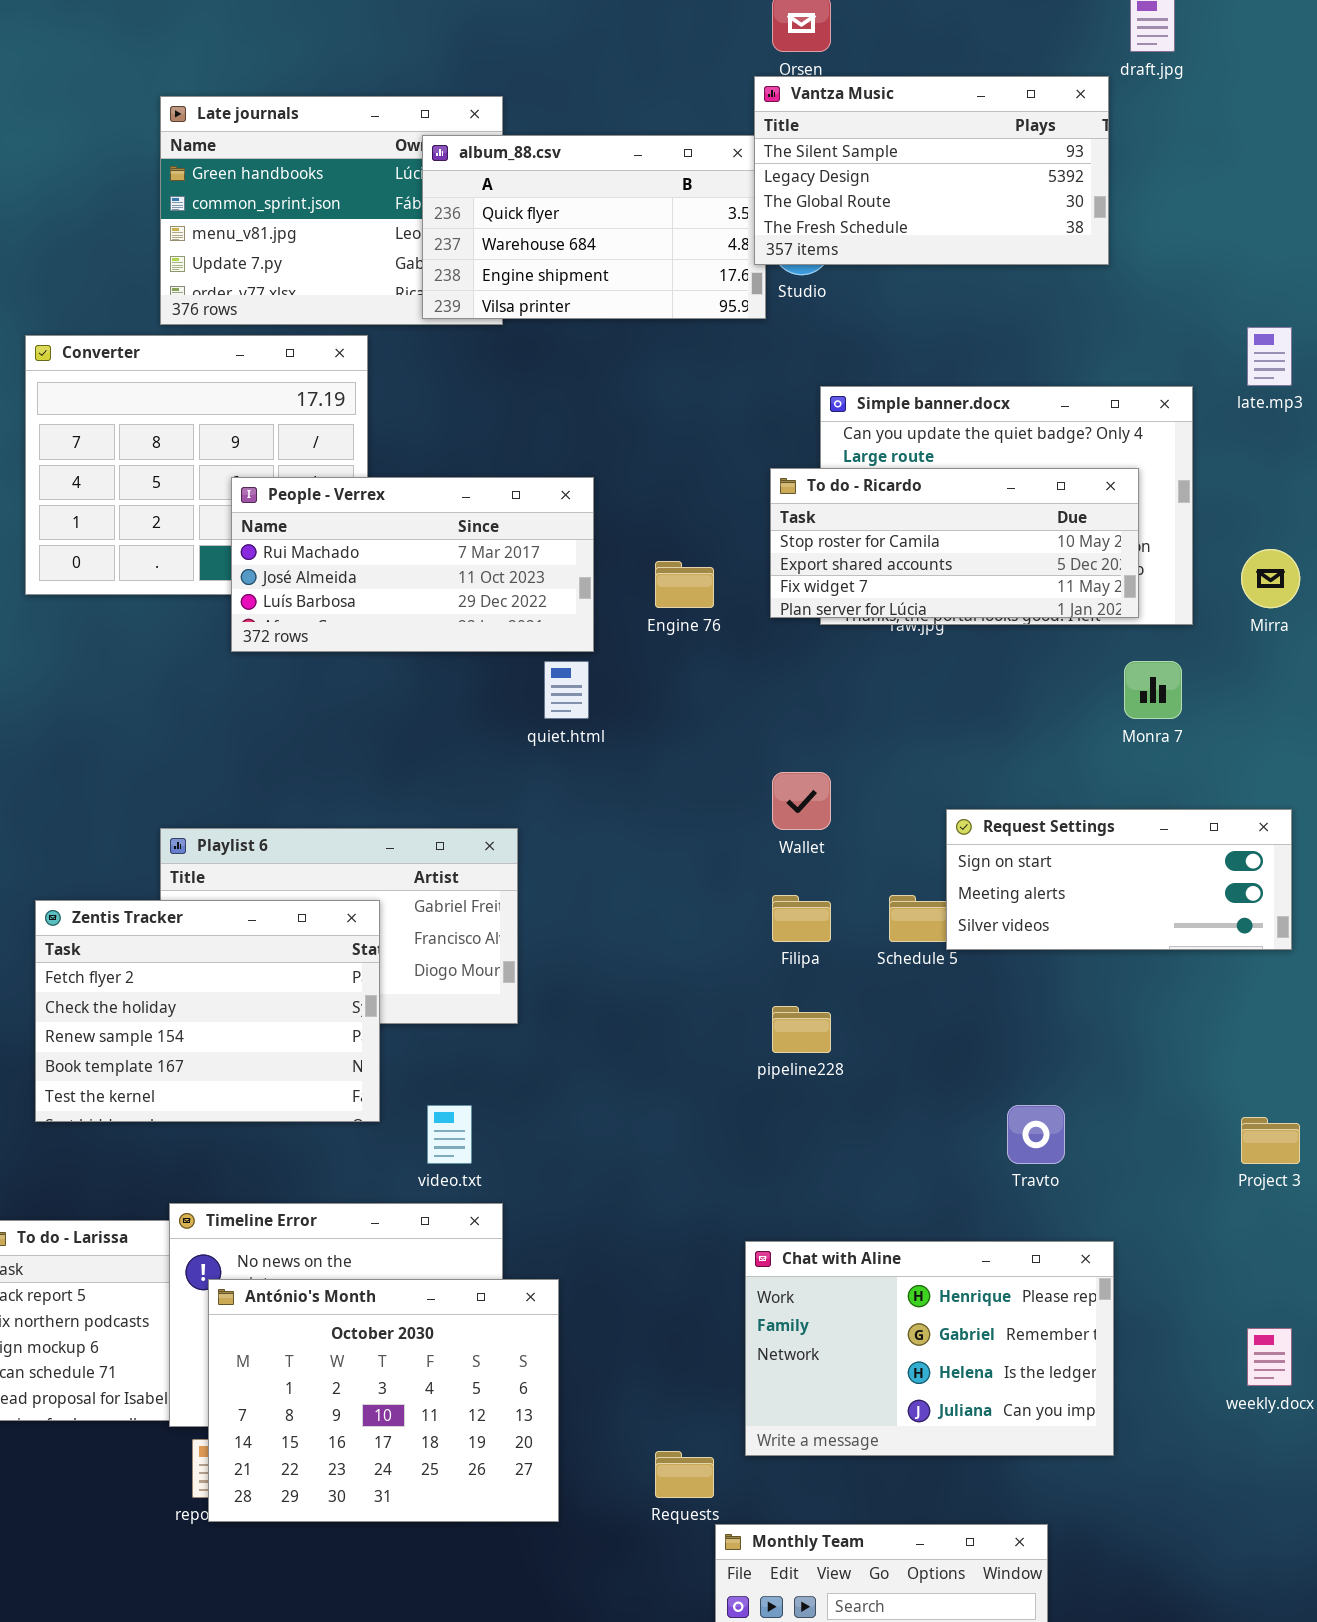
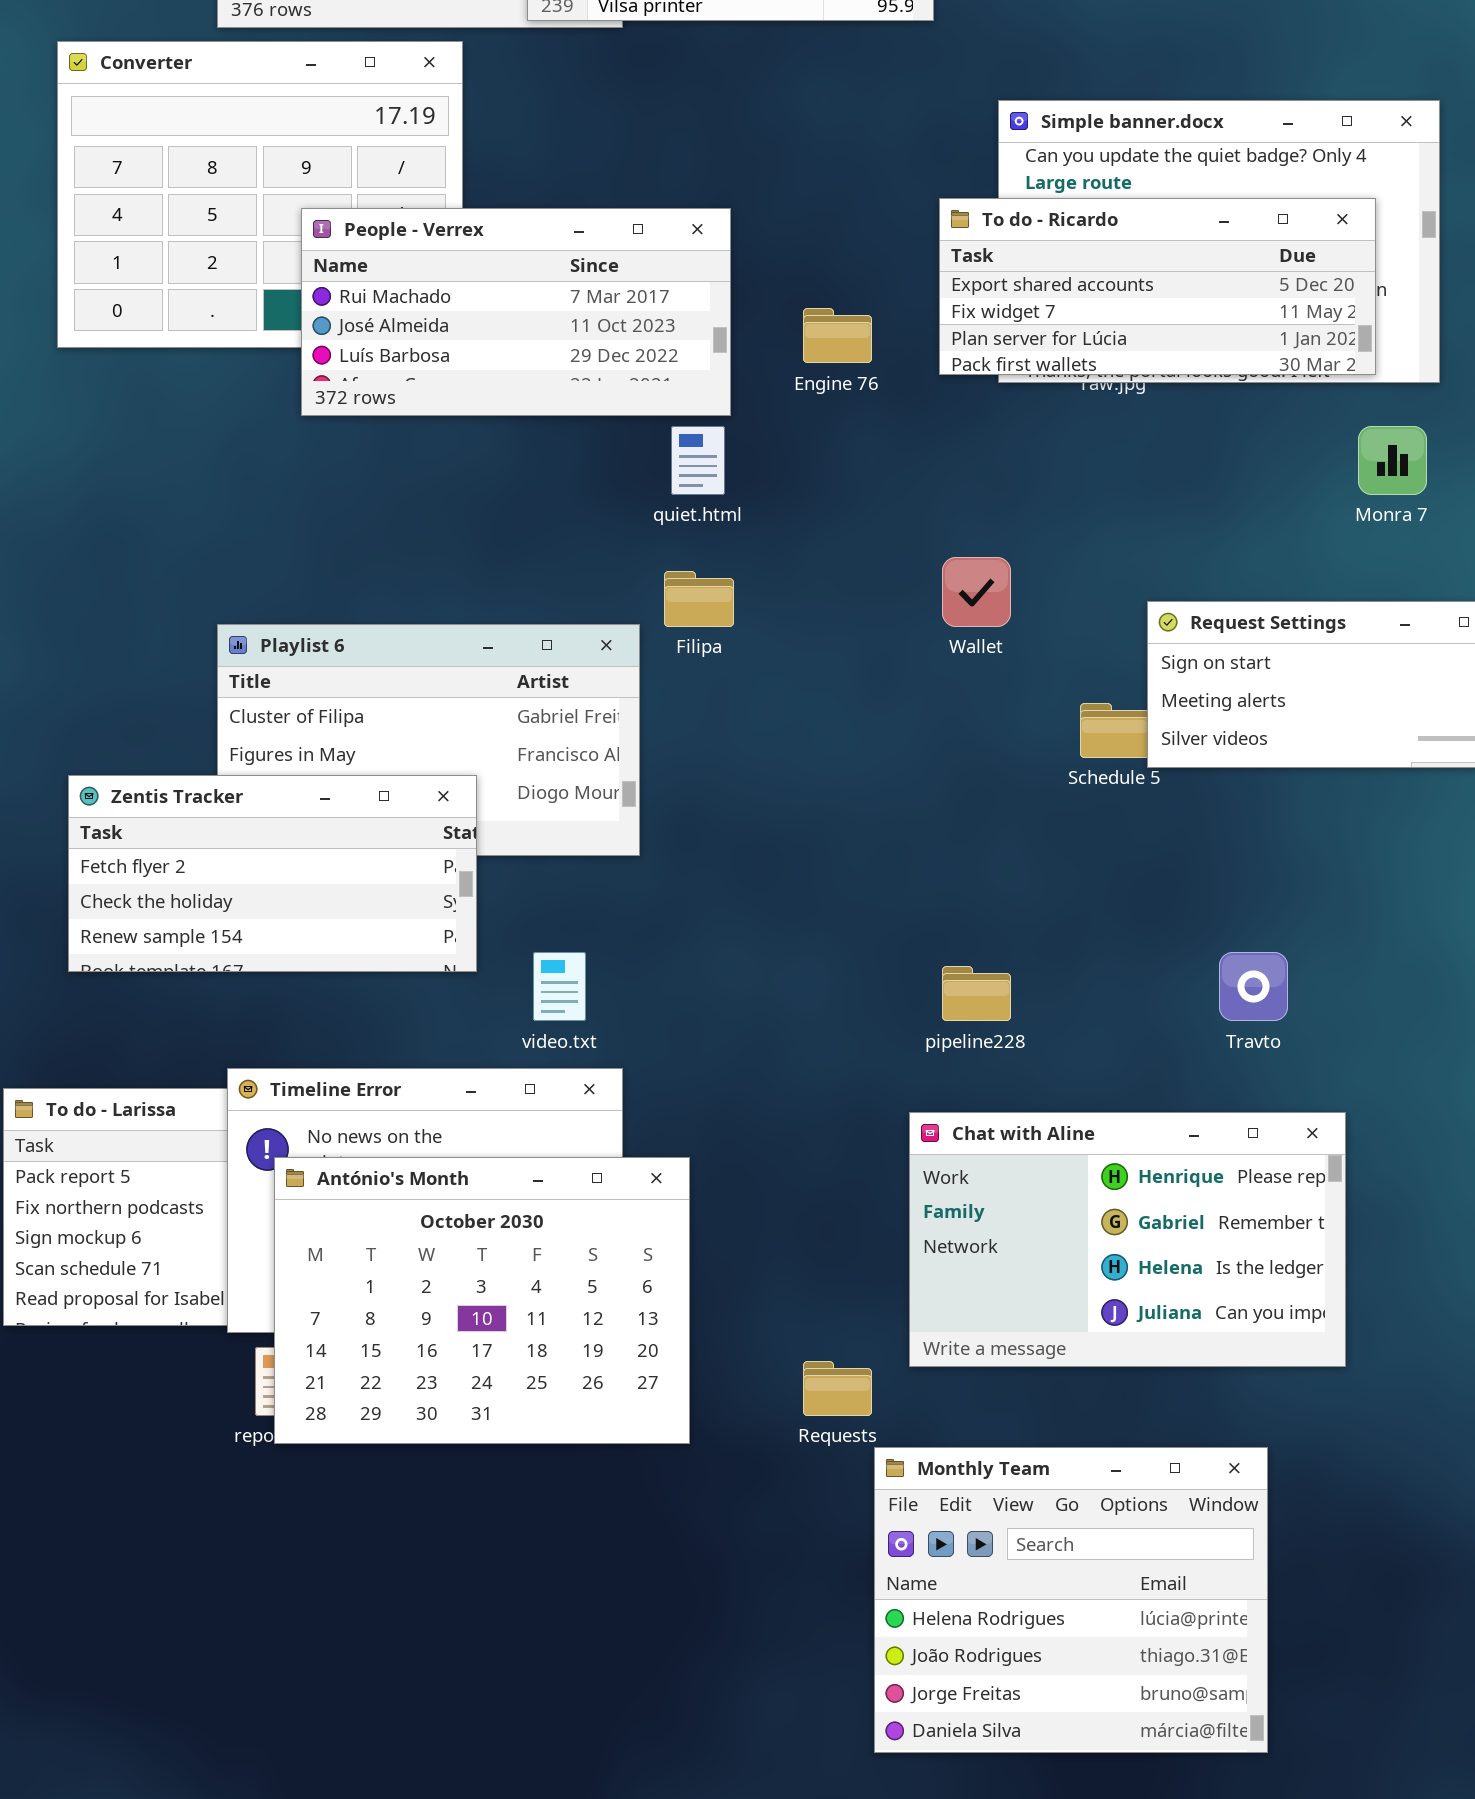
To do - Ricardo: [770,468,1139,618] -> [939,198,1376,375], scrolled down 1 row
Filipa: [772,895,831,942] -> [664,571,734,627], moved
Zentis Tracker: [35,900,380,1122] -> [68,775,477,972], resized
pipeline228: [772,1006,831,1053] -> [942,966,1011,1021], moved

